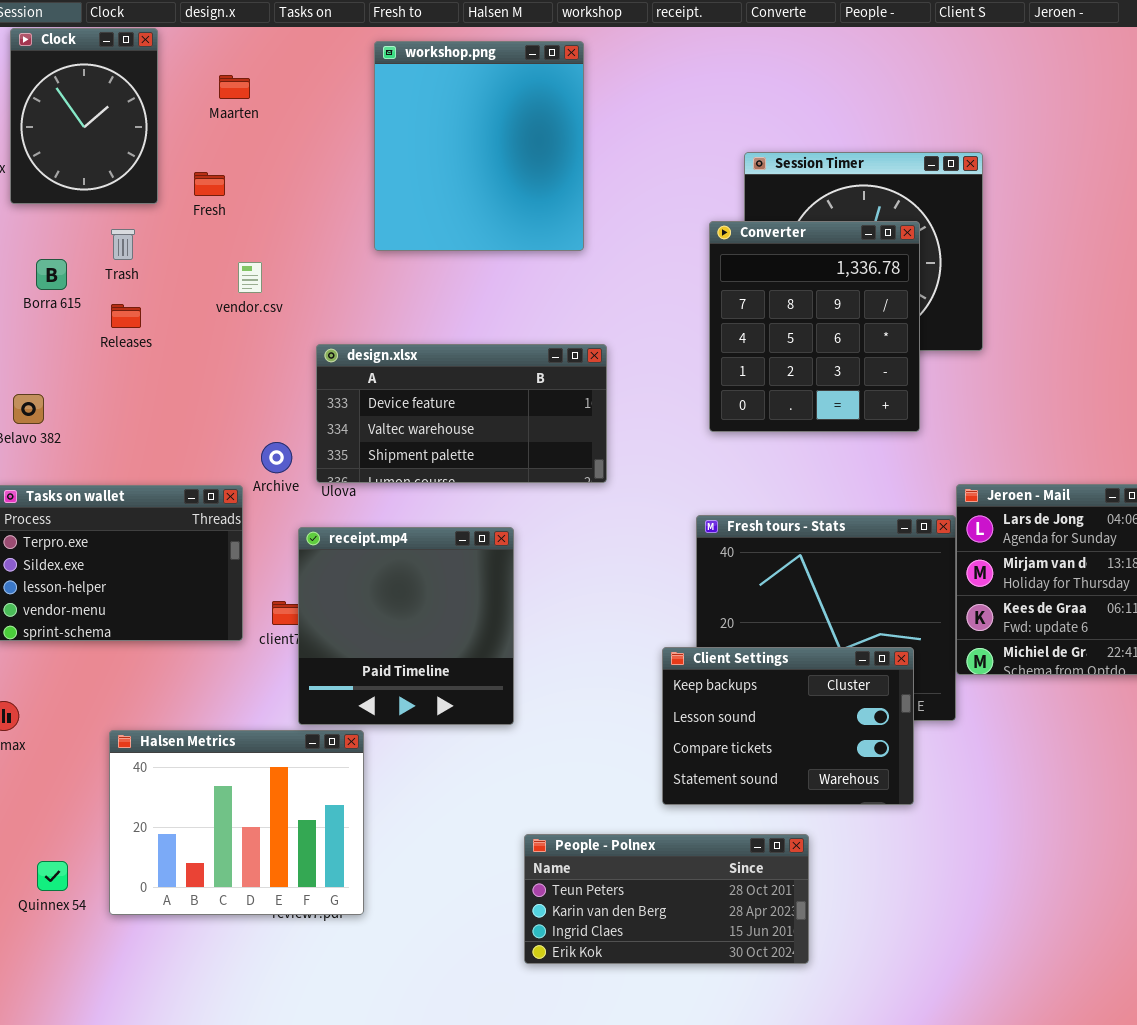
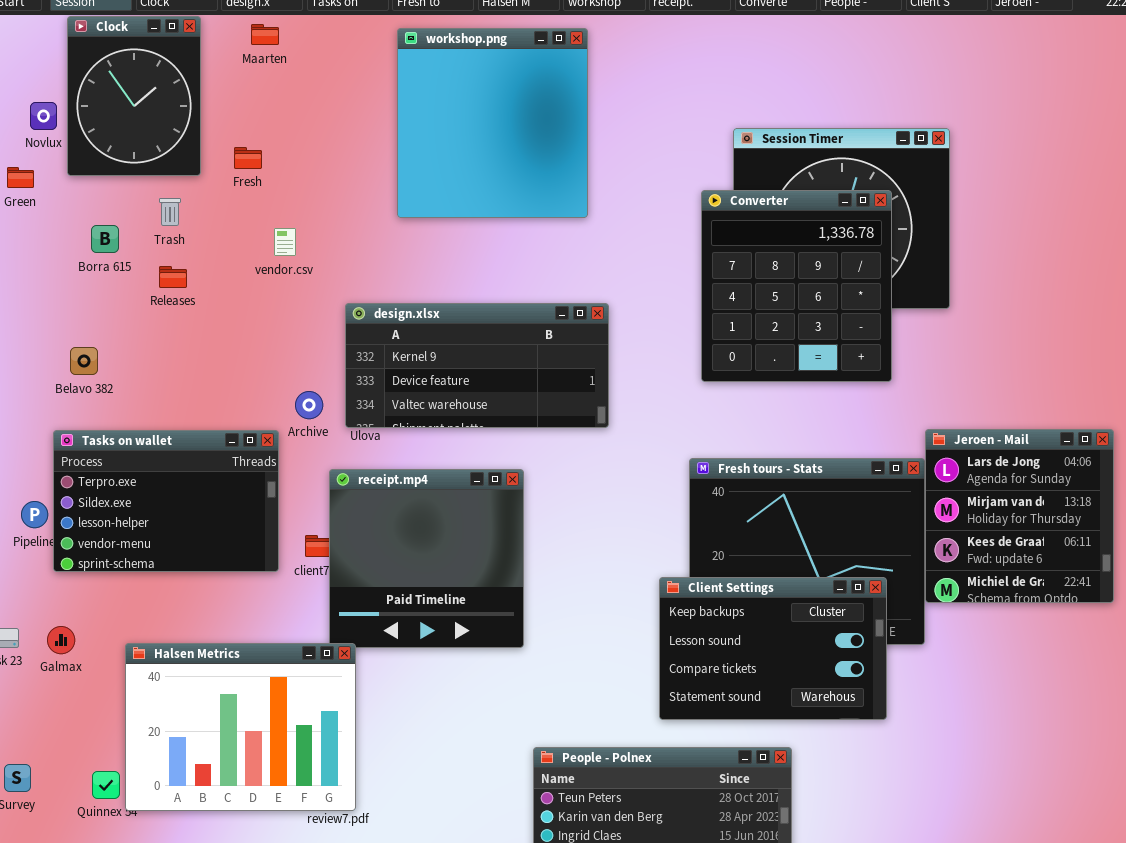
Maarten: [219,75,250,99] -> [251,24,279,45], moved
design.xlsx: [316,344,607,483] -> [345,303,609,428], scrolled up 1 row
Halsen Metrics: [109,730,364,915] -> [125,643,356,811], moved

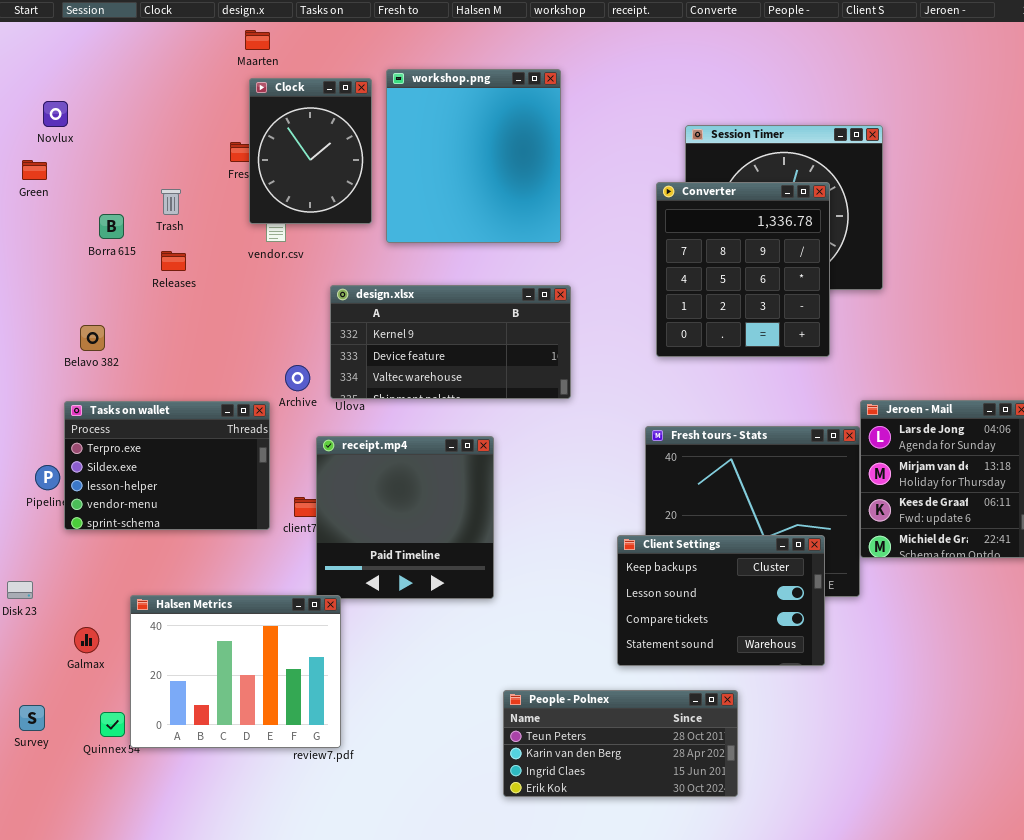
Clock: [67,16,201,176] -> [249,78,372,224], moved
workshop.png: [397,28,588,218] -> [386,69,561,243], moved
Galmax: [47,626,75,654] -> [74,627,99,653], moved

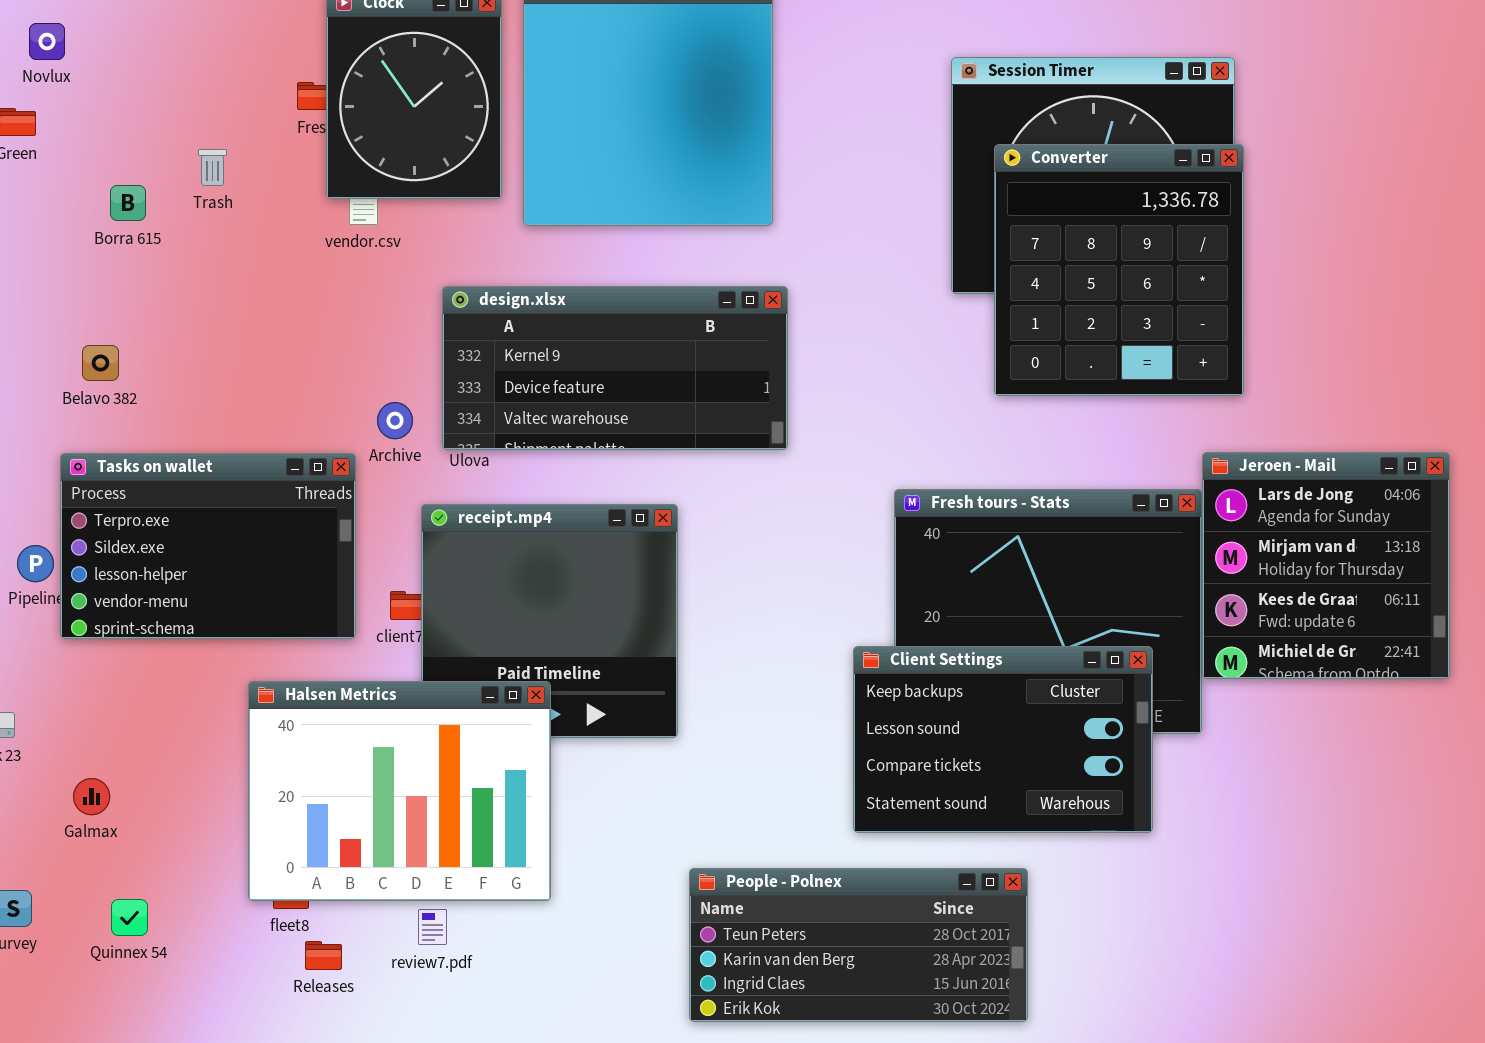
Converter: [656,182,830,357] -> [994,144,1244,396], moved
Releases: [161,251,186,271] -> [305,941,342,970], moved
Halsen Metrics: [130,595,341,748] -> [248,681,551,901], moved

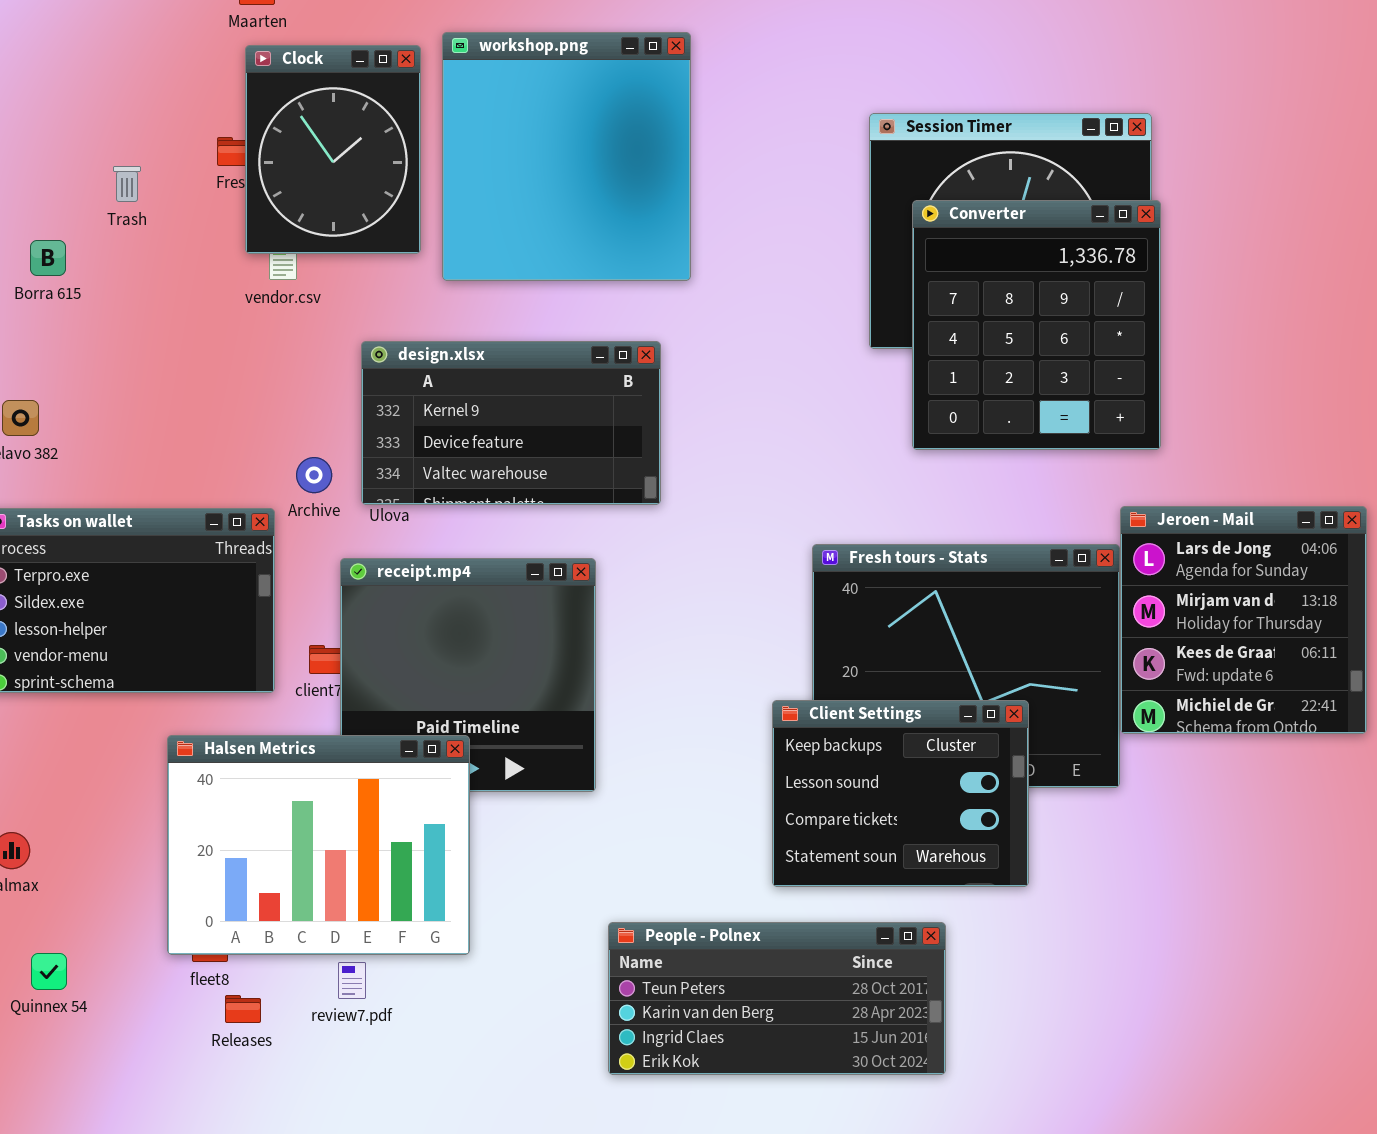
Trash: [198,149,227,186] -> [113,166,141,202], moved
design.xlsx: [442,286,788,450] -> [361,341,661,505], resized
Client Settings: [853,646,1153,833] -> [772,700,1029,887], resized

